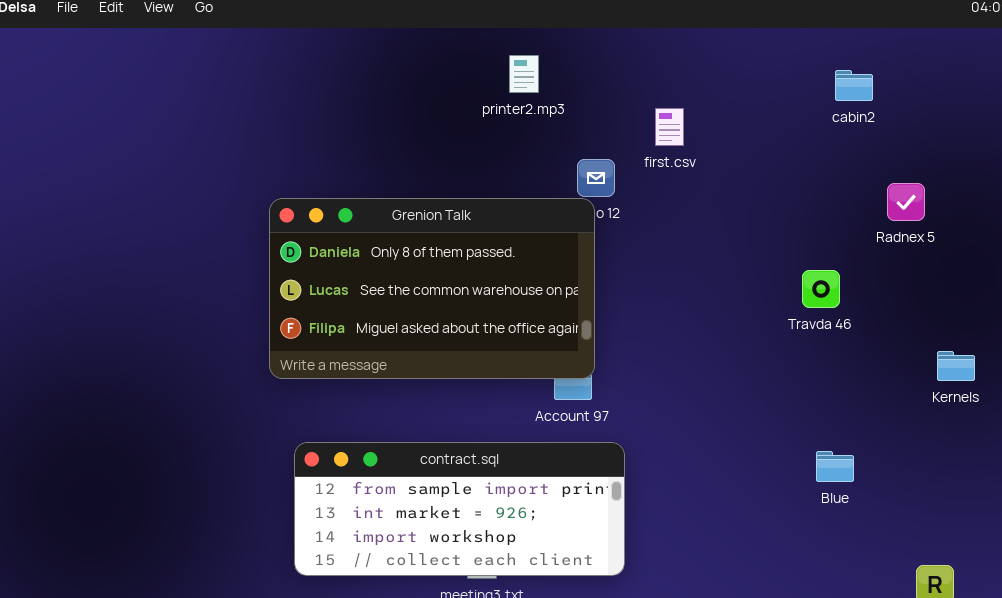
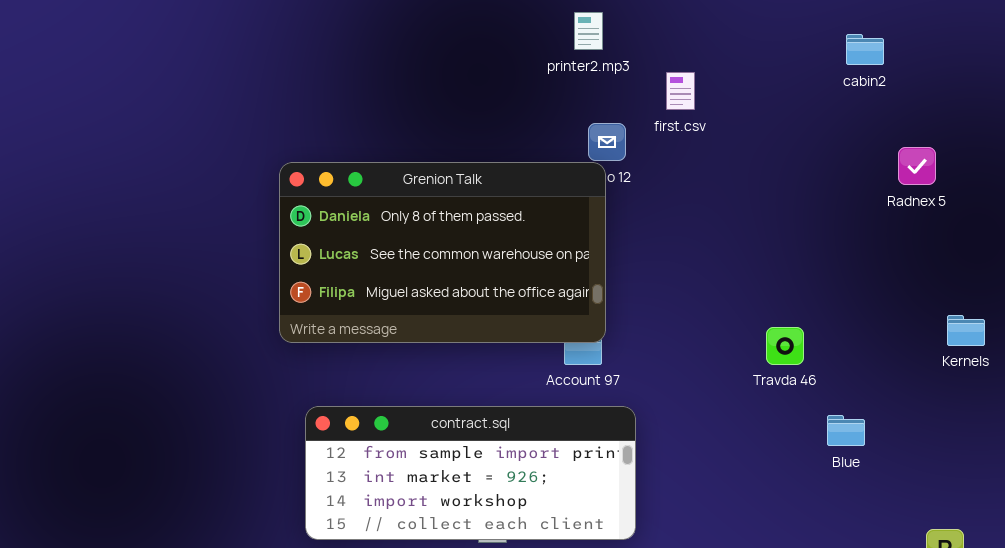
printer2.mp3: [509,55,539,93] -> [574,12,603,50], moved
Travda 46: [802,270,840,308] -> [766,327,804,365], moved

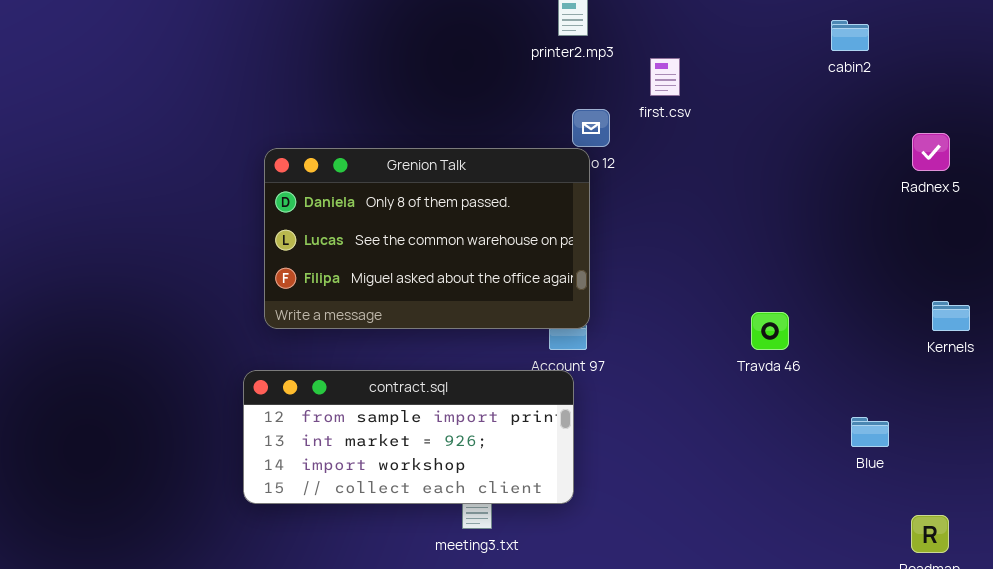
Radnex 5: [898,147,936,185] -> [912,133,950,171], moved
contract.sql: [305,406,636,540] -> [243,370,574,504], moved
Blue: [827,415,865,446] -> [851,417,889,447], moved

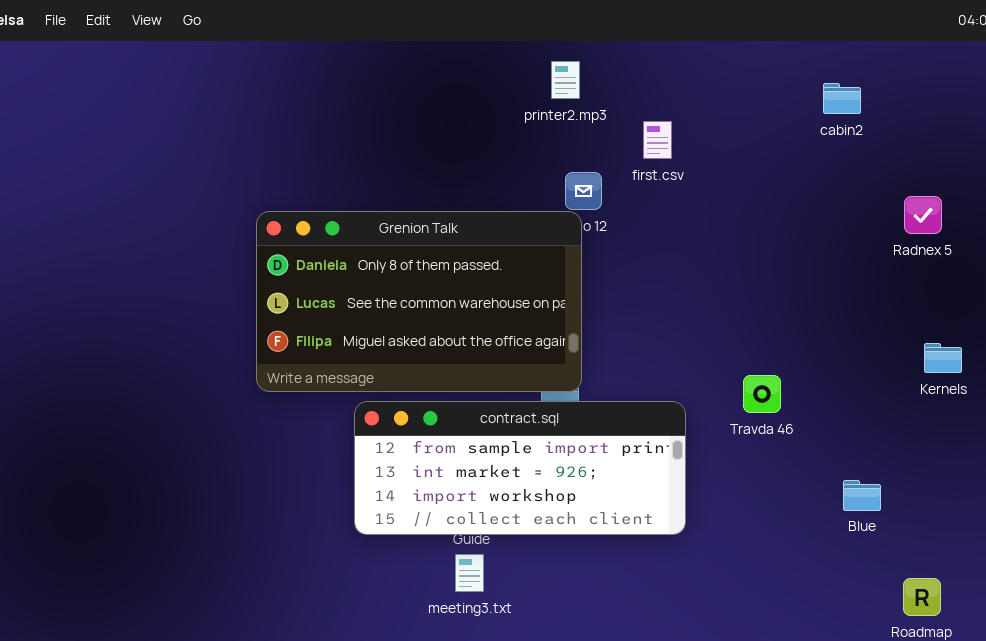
Kernels: [932,301,970,331] -> [924,343,962,373], moved
contract.sql: [243,370,574,504] -> [354,401,686,535], moved

